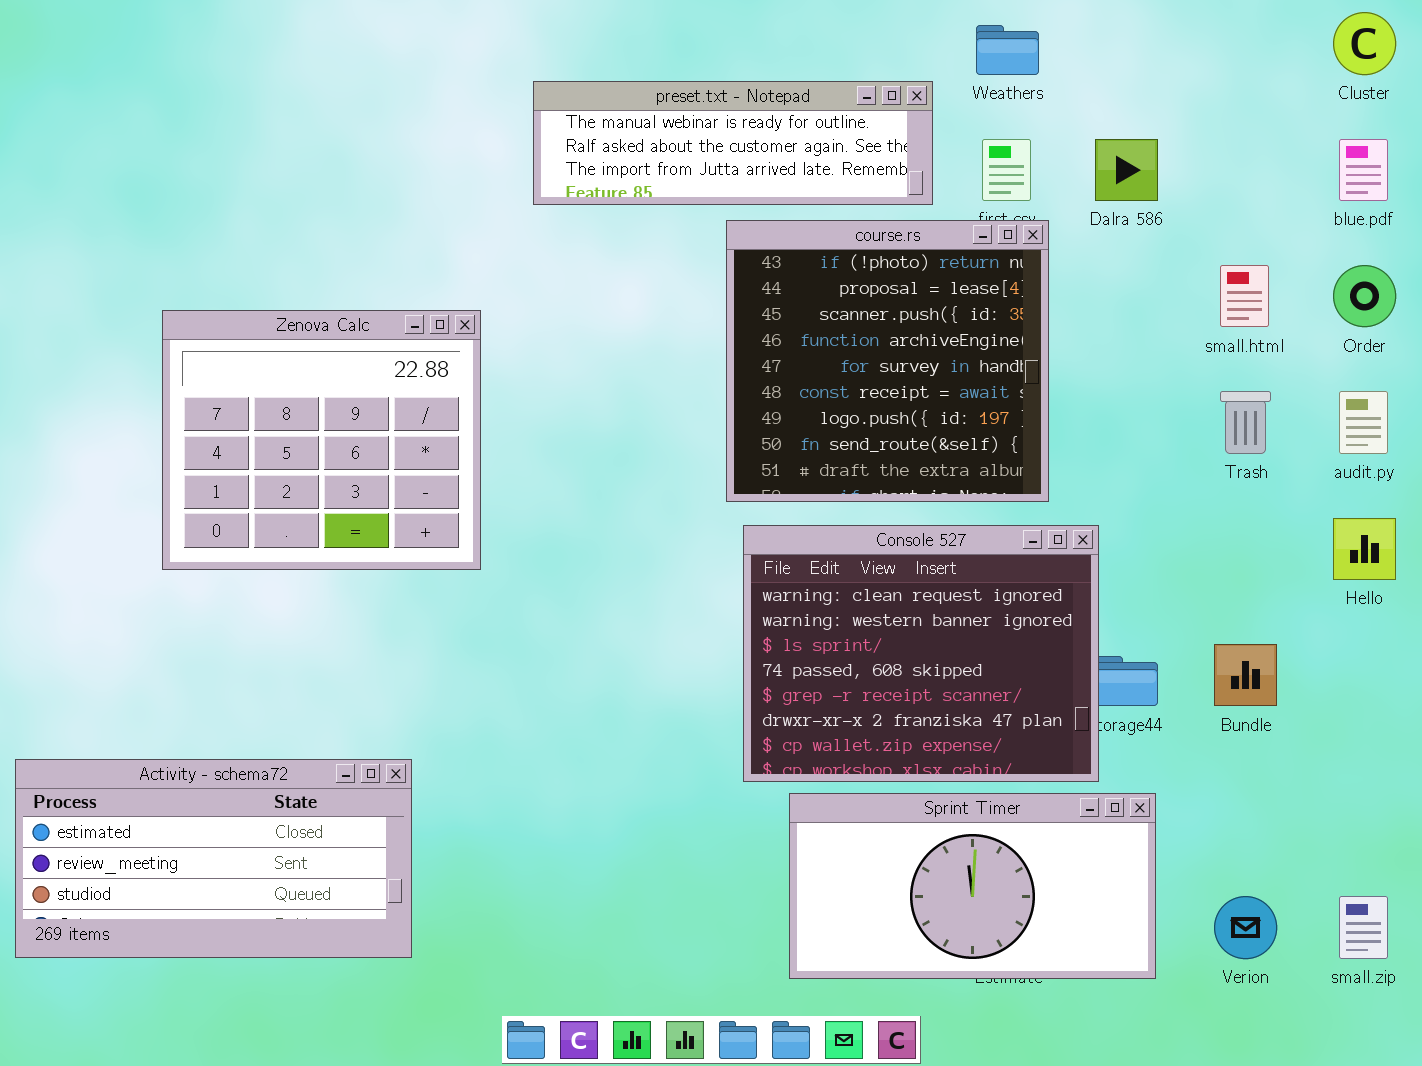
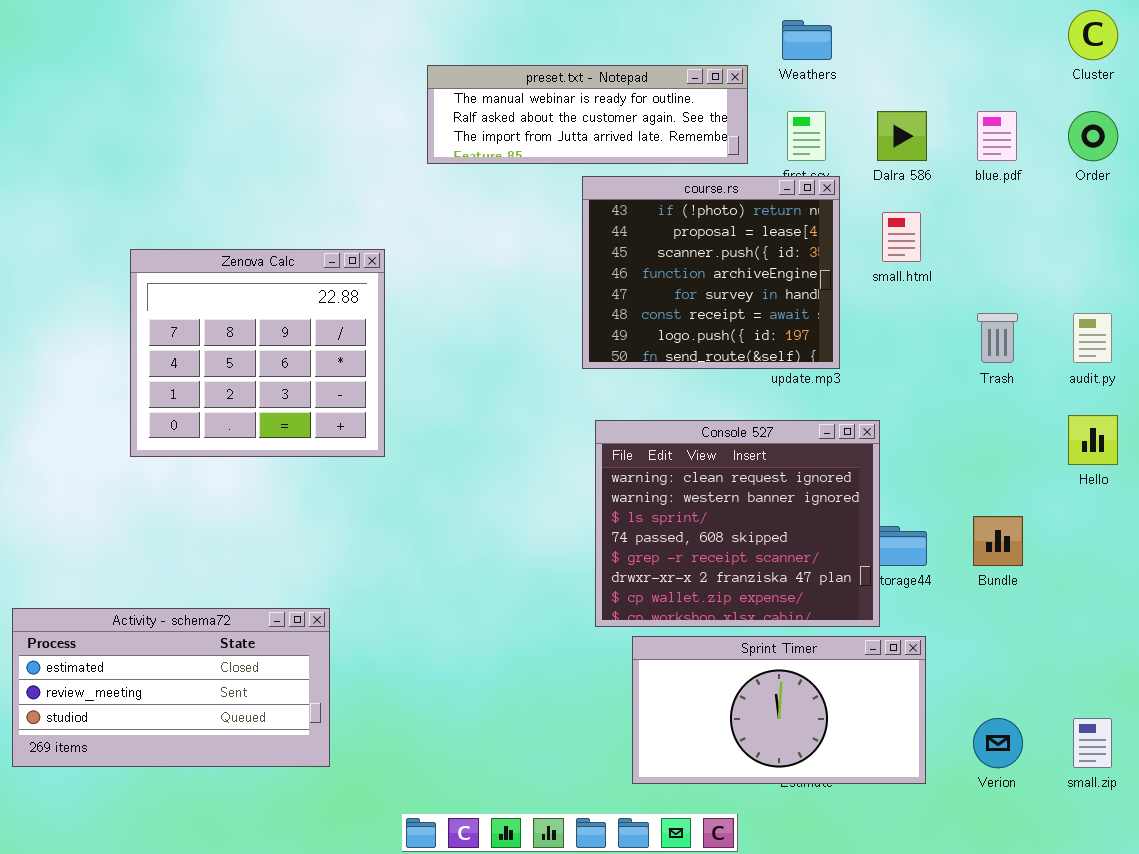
blue.pdf: [1339,139,1388,201] -> [977,111,1017,161], moved
course.rs: [726,220,1049,502] -> [582,176,840,369], resized
small.html: [1220,265,1269,327] -> [882,212,921,262], moved
Order: [1333,265,1396,327] -> [1068,111,1118,161], moved

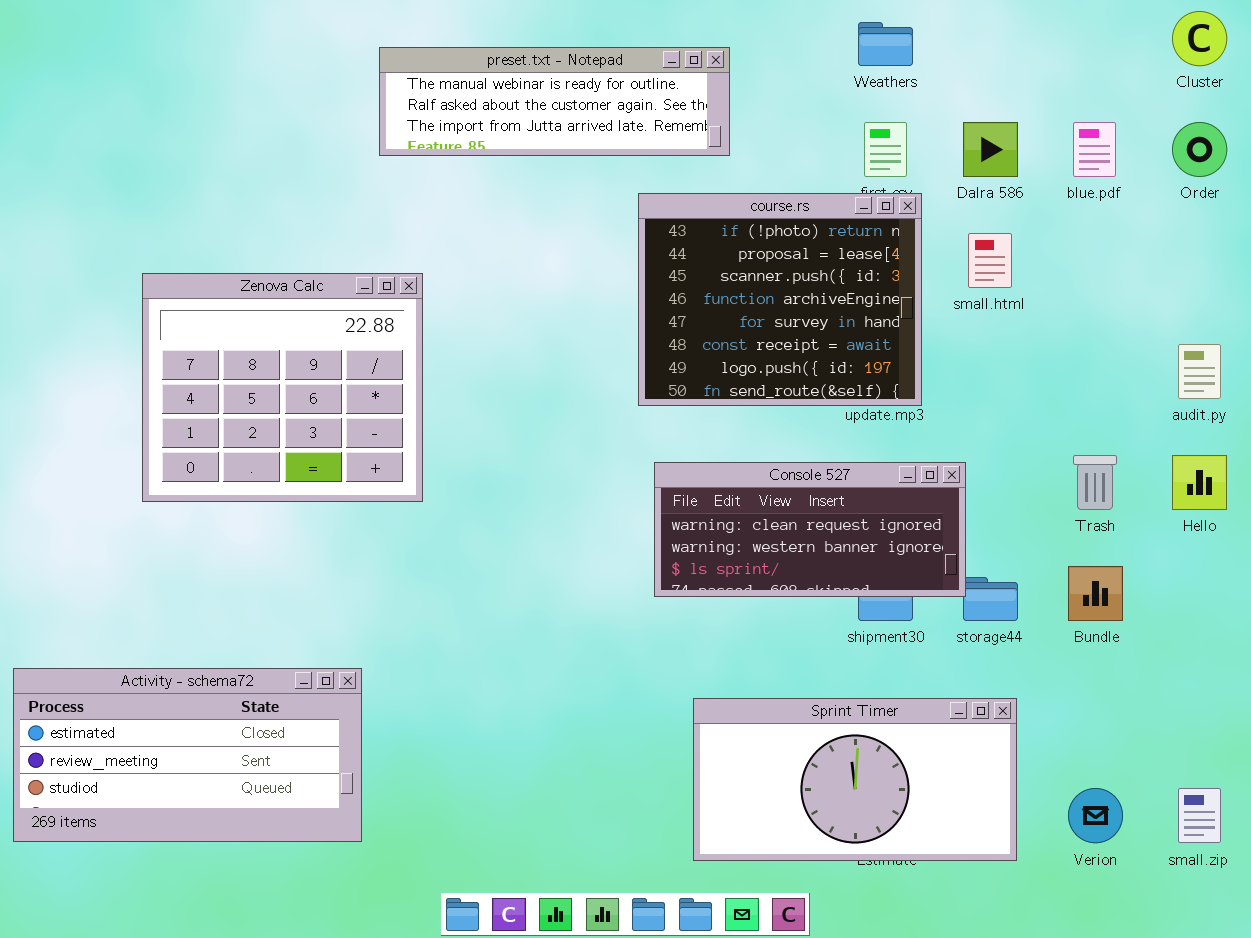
preset.txt - Notepad: [427,65,748,164] -> [379,47,730,156], moved
Trash: [977,313,1018,363] -> [1073,455,1117,510], moved
Console 527: [595,420,880,627] -> [654,462,966,597], resized

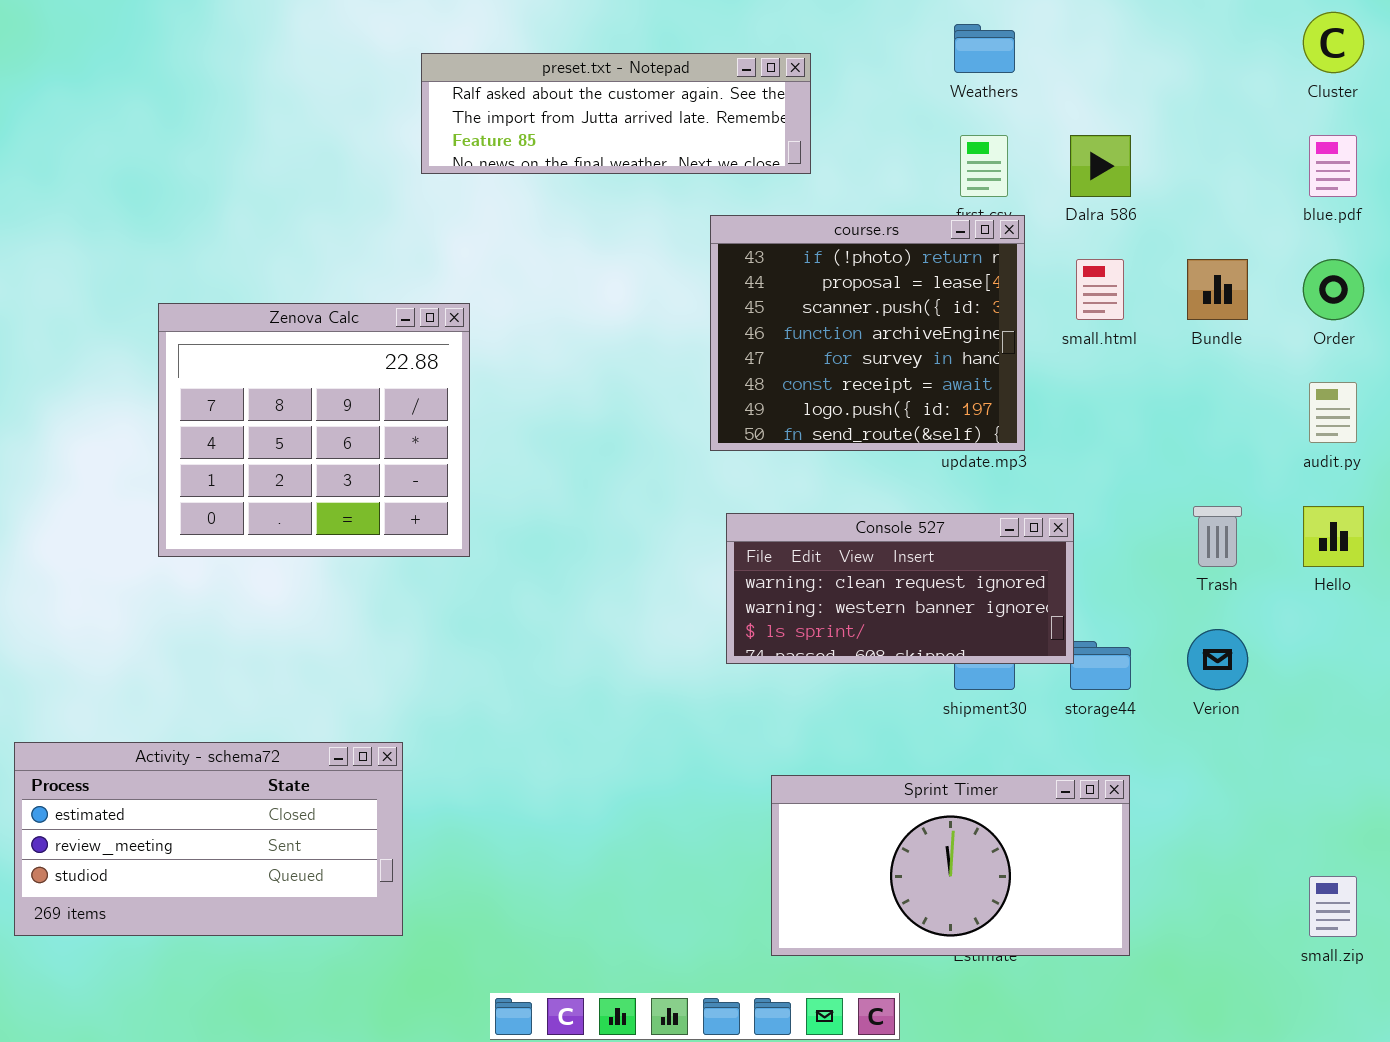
preset.txt - Notepad: [379,47,730,156] -> [421,53,811,174], scrolled down 1 row
blue.pdf: [1073,122,1116,177] -> [1309,135,1357,197], moved
Order: [1172,122,1227,177] -> [1303,259,1364,320], moved
Bundle: [1068,566,1123,621] -> [1187,259,1248,320], moved
Verion: [1068,788,1123,843] -> [1187,629,1248,690], moved

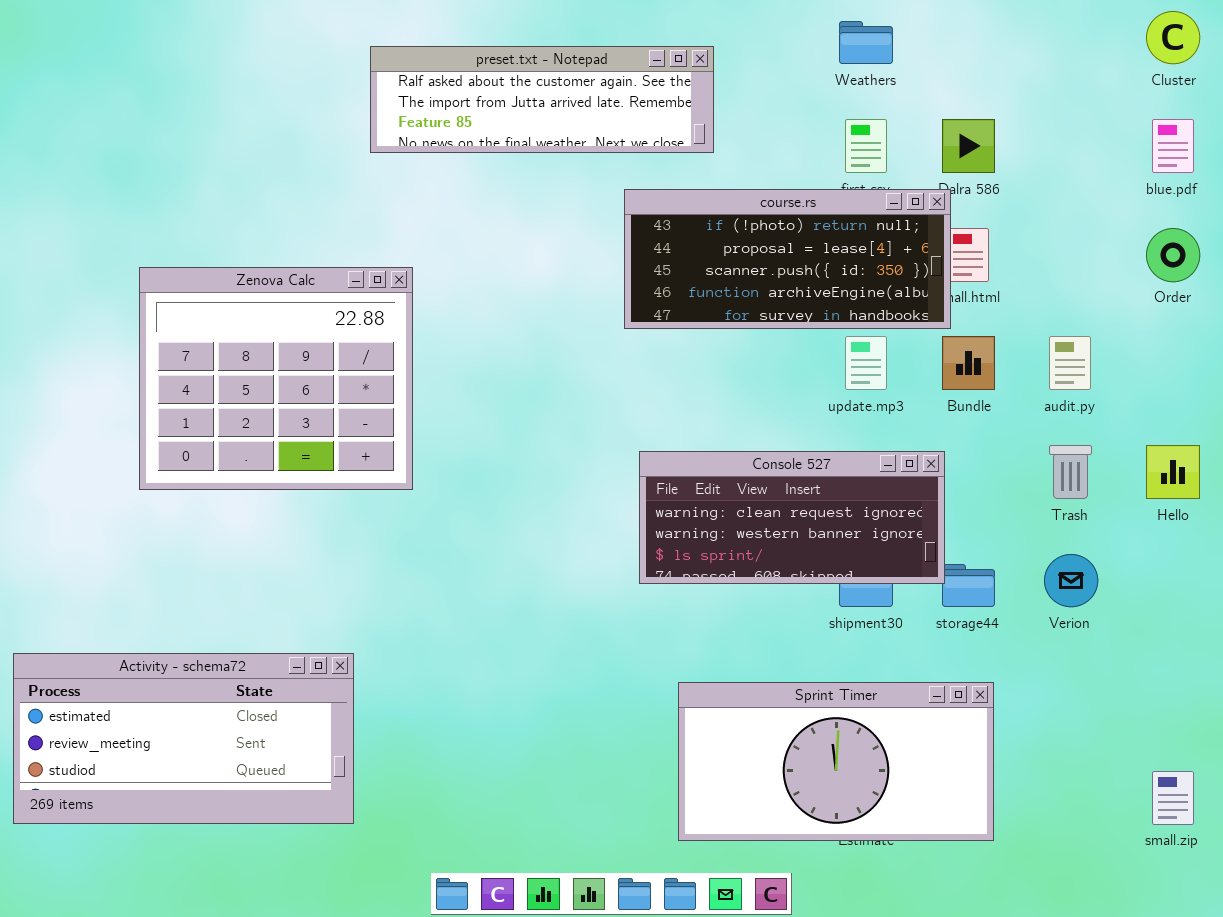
course.rs: [710,215,1025,451] -> [624,189,951,329], resized
Bundle: [1187,259,1248,320] -> [942,336,995,390], moved
audit.py: [1309,382,1357,443] -> [1049,336,1091,390], moved

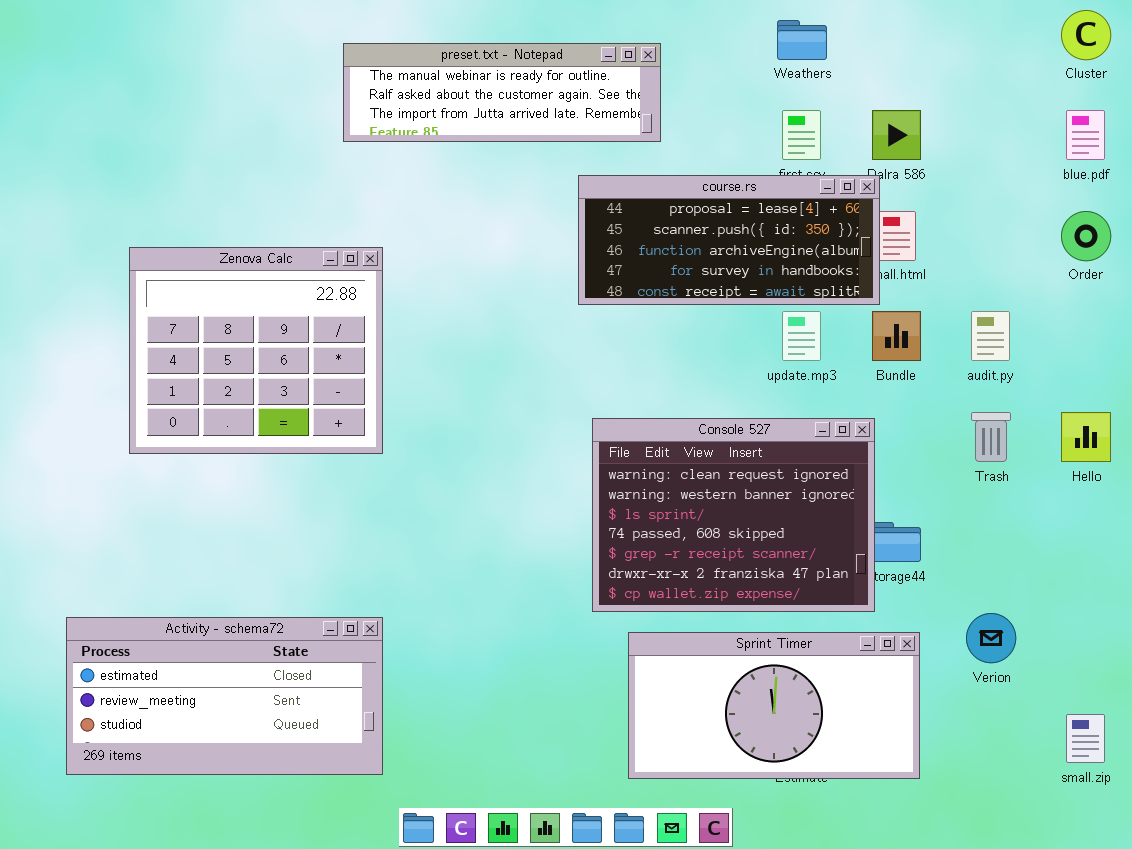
preset.txt - Notepad: [370,46,714,153] -> [343,43,661,142], scrolled up 1 row
course.rs: [624,189,951,329] -> [578,175,880,305], scrolled down 1 row
Console 527: [639,451,945,584] -> [592,418,875,612], resized
Verion: [1044,554,1098,607] -> [966,613,1016,663], moved
Activity - schema72: [13,653,354,824] -> [66,617,383,775], moved

